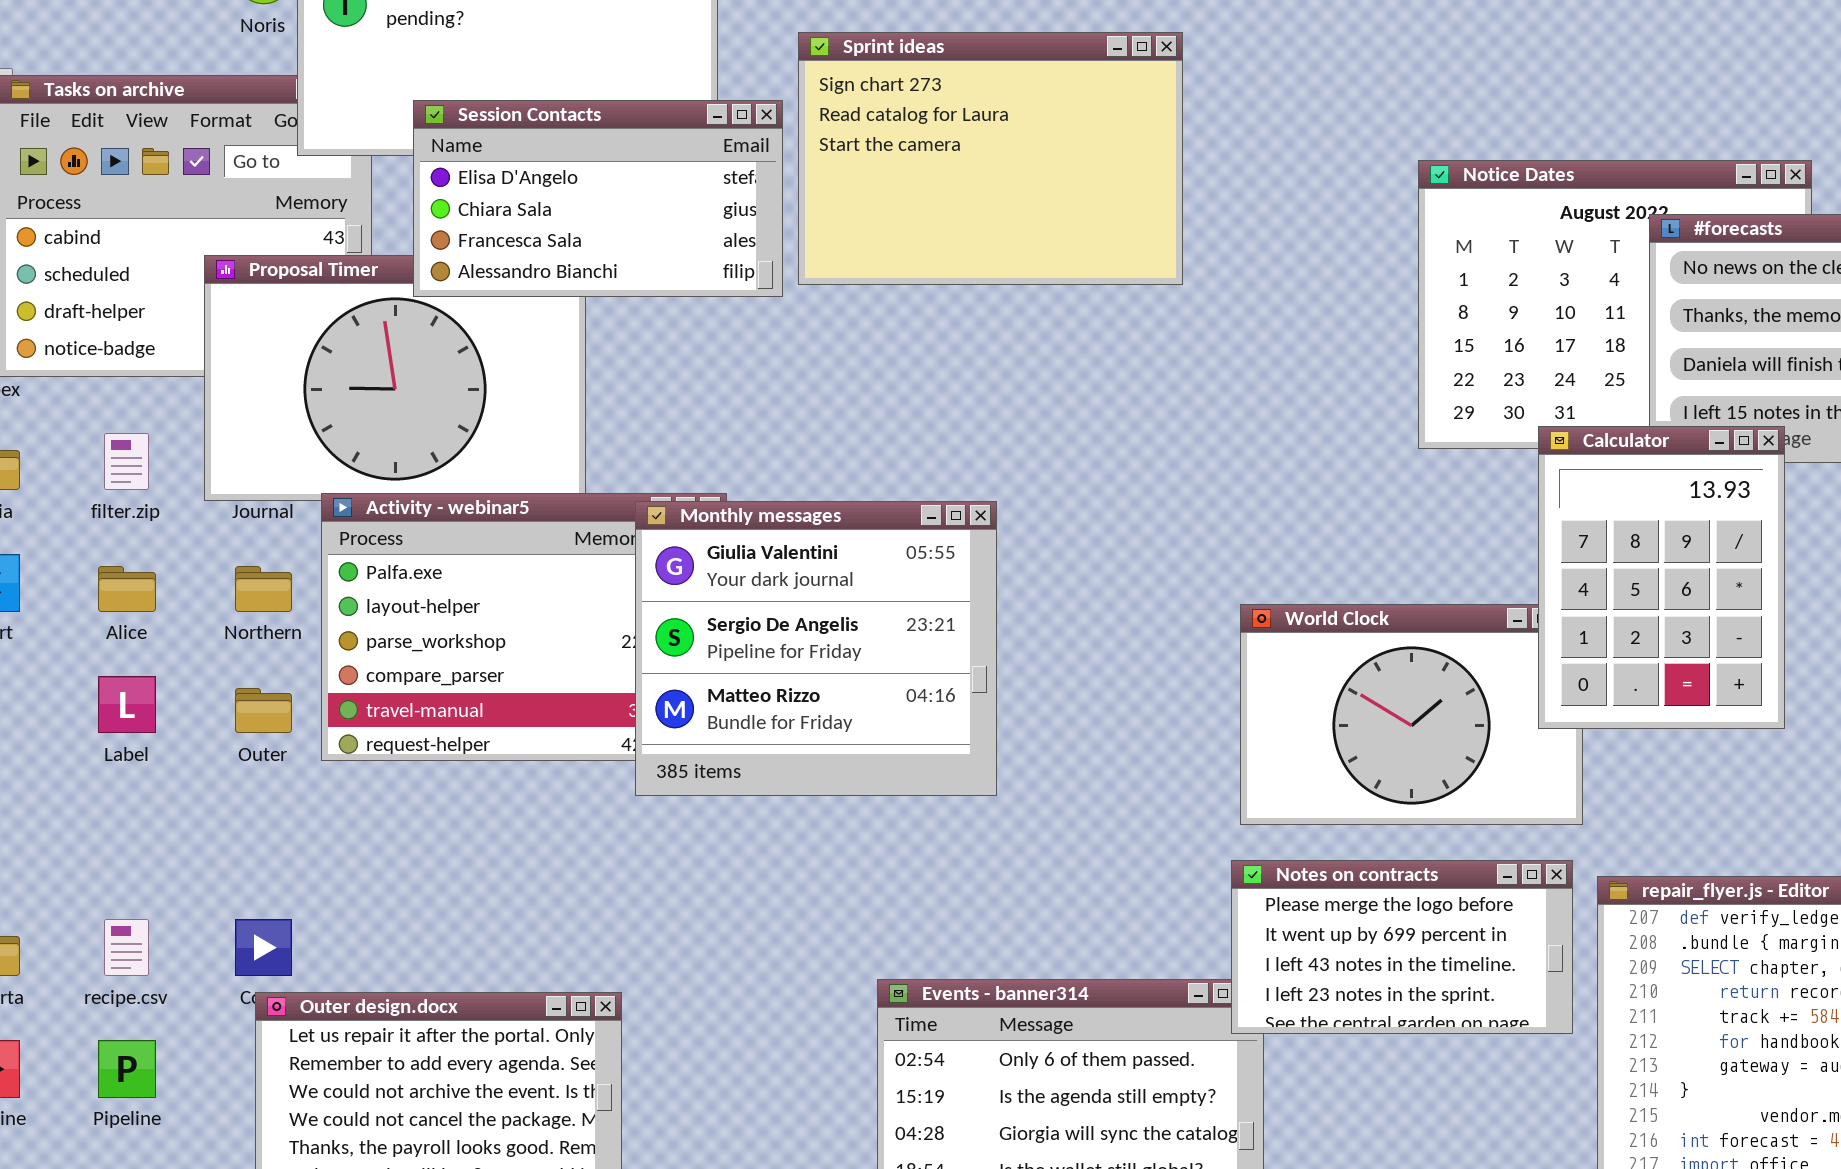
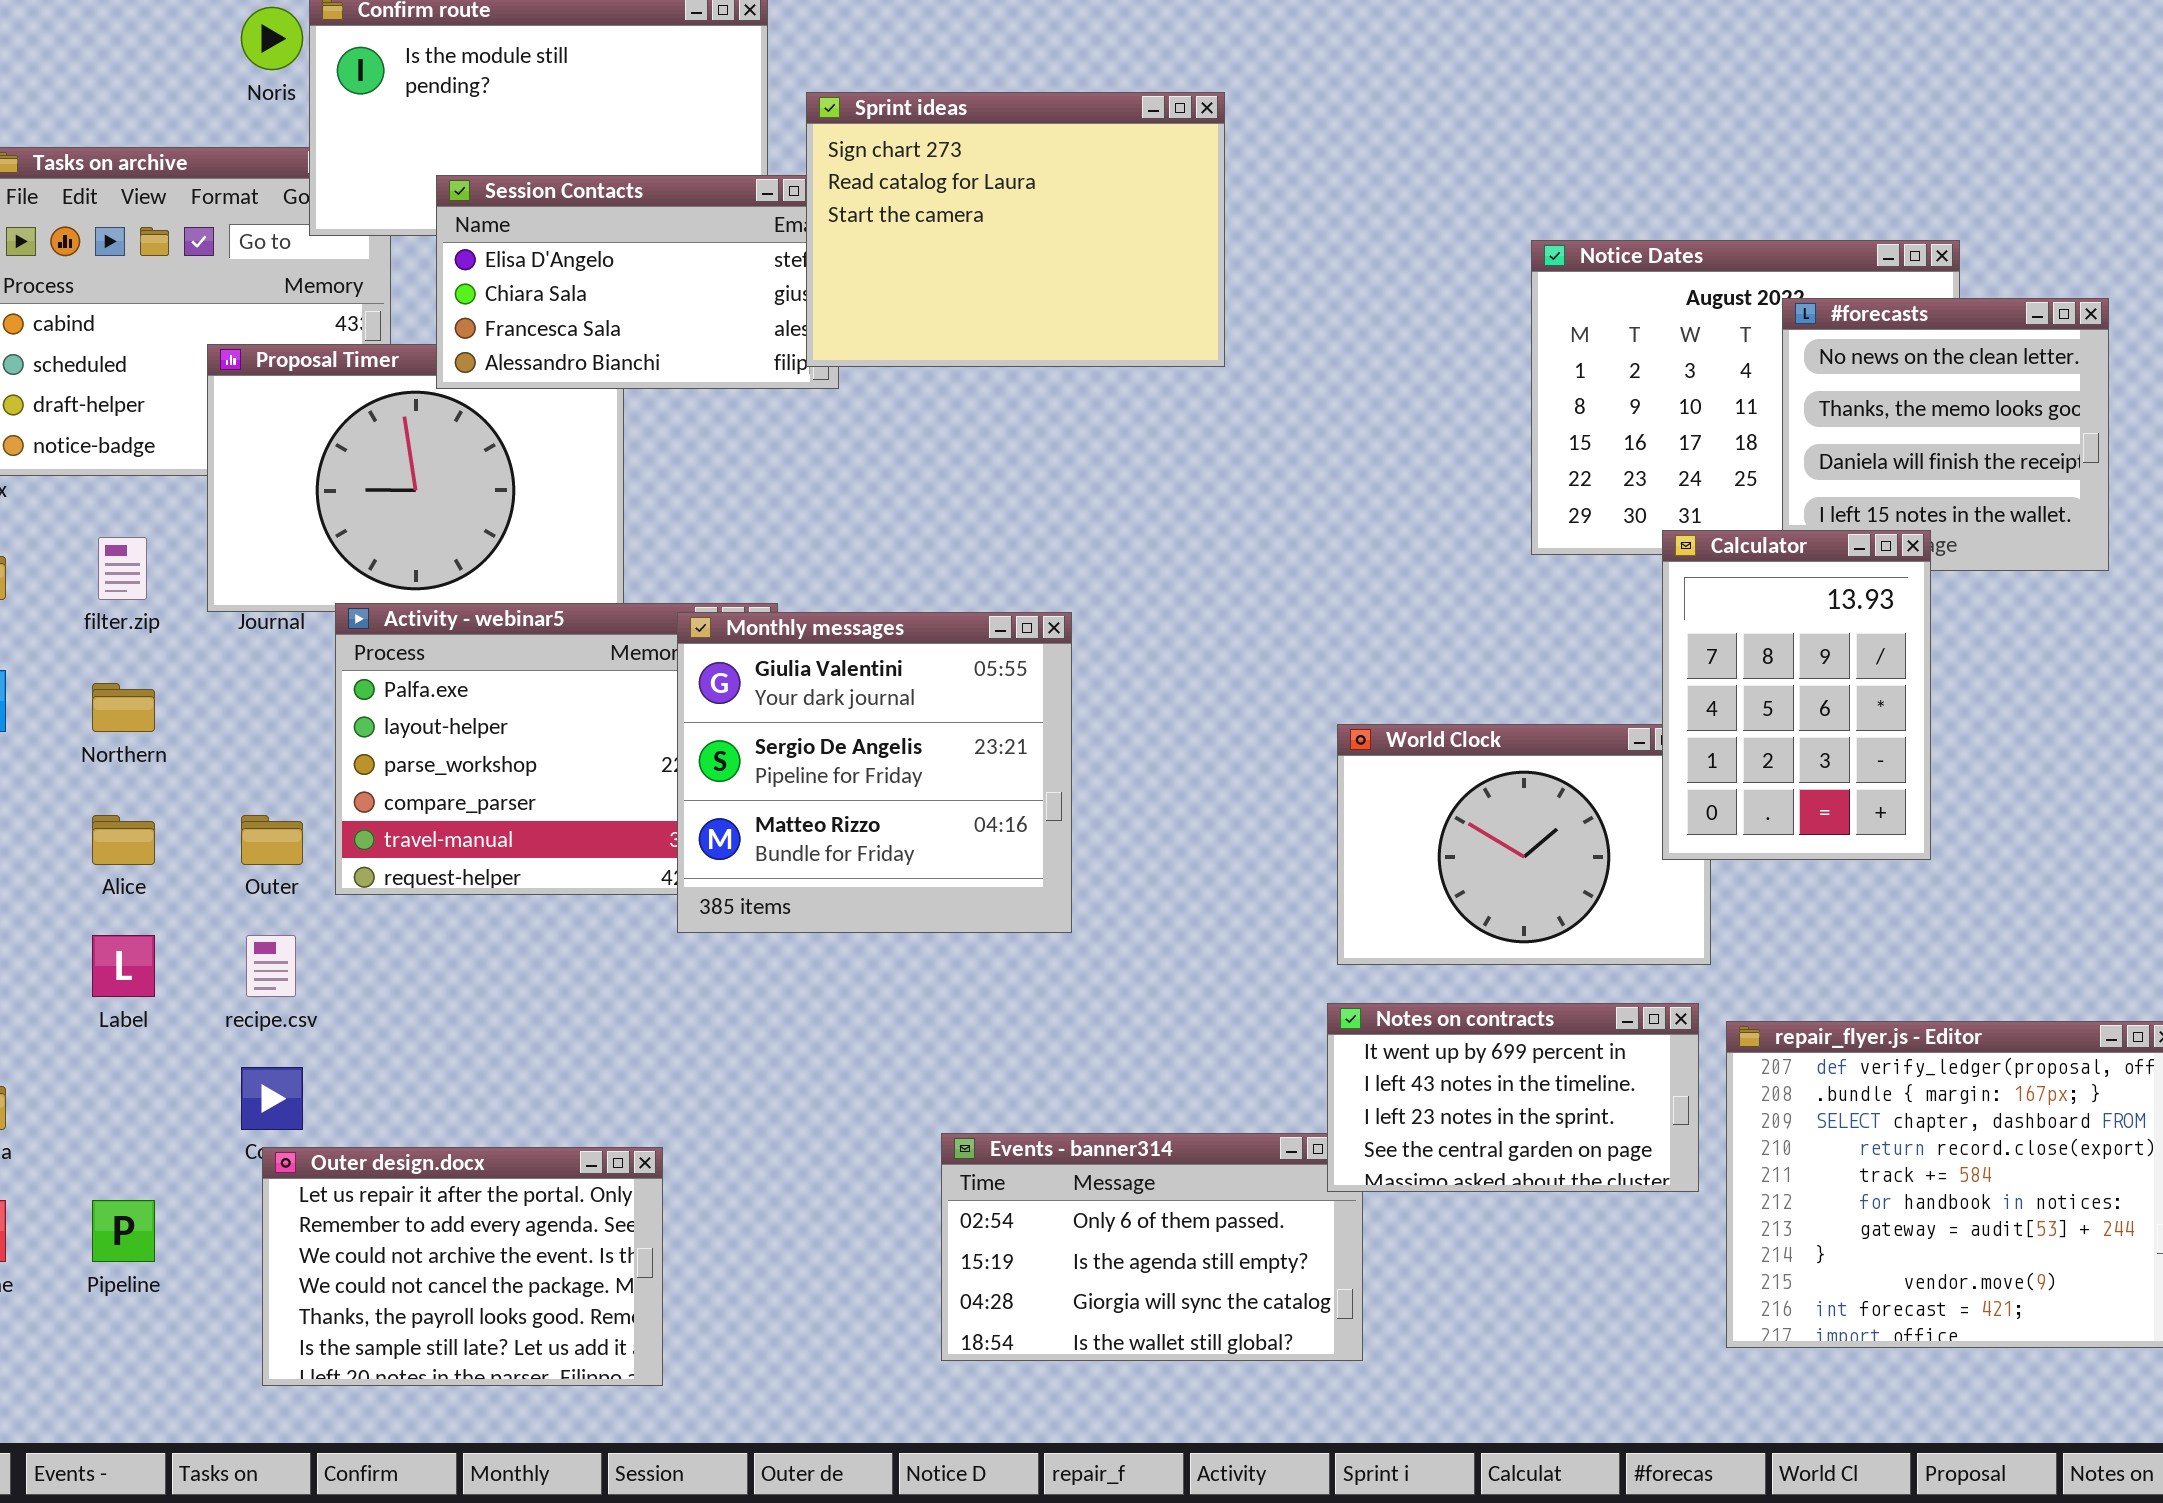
Sprint ideas: [798,32,1183,285] -> [806,92,1225,367], moved
Alice: [98,566,156,612] -> [92,815,155,865], moved
Northern: [235,566,292,612] -> [92,683,155,732], moved
Label: [98,676,156,733] -> [92,935,155,997], moved
Notes on contracts: [1231,860,1573,1034] -> [1327,1003,1699,1192], scrolled down 1 row
recipe.csv: [104,919,149,976] -> [246,935,296,997], moved

